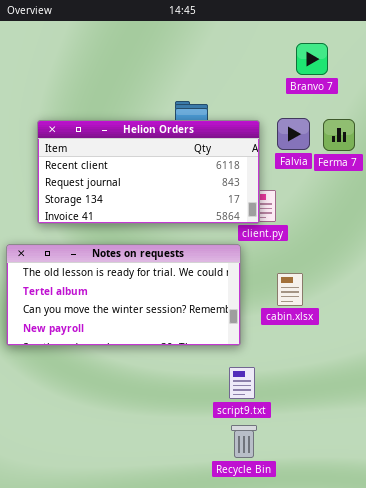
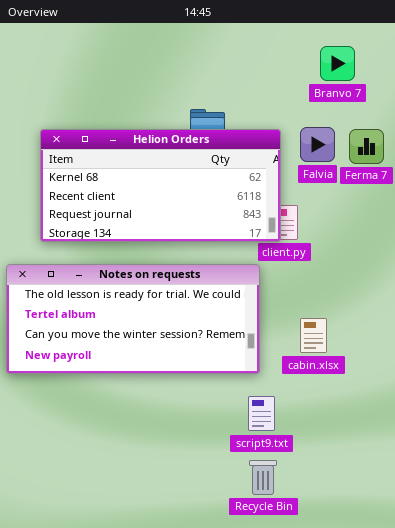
Helion Orders: [37,120,260,224] -> [40,129,281,242], scrolled up 1 row
cabin.xlsx: [277,273,303,306] -> [300,318,327,353], moved

